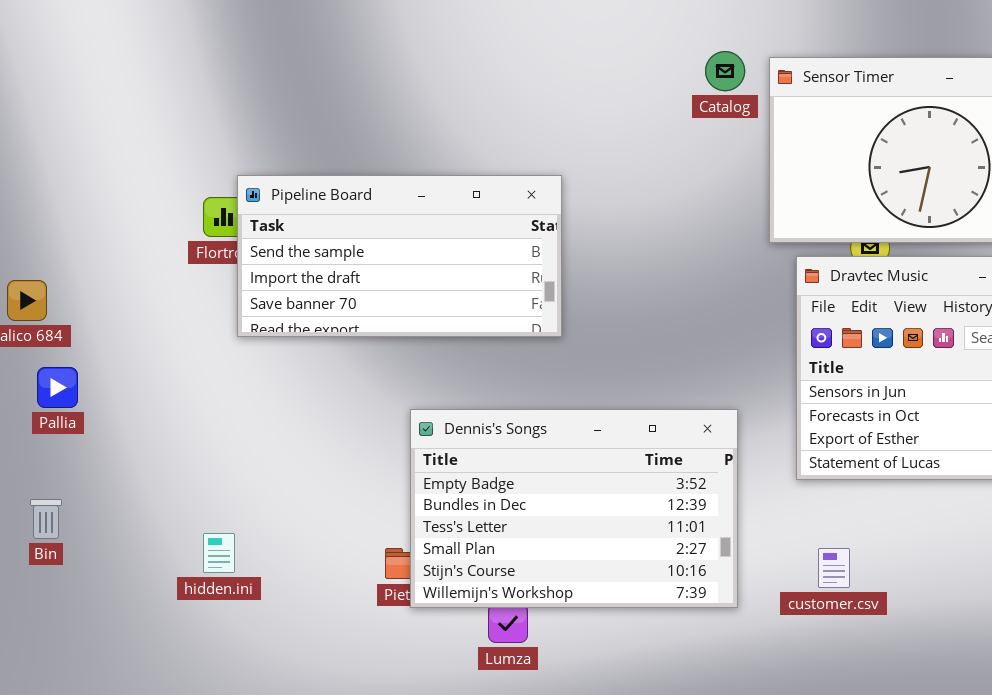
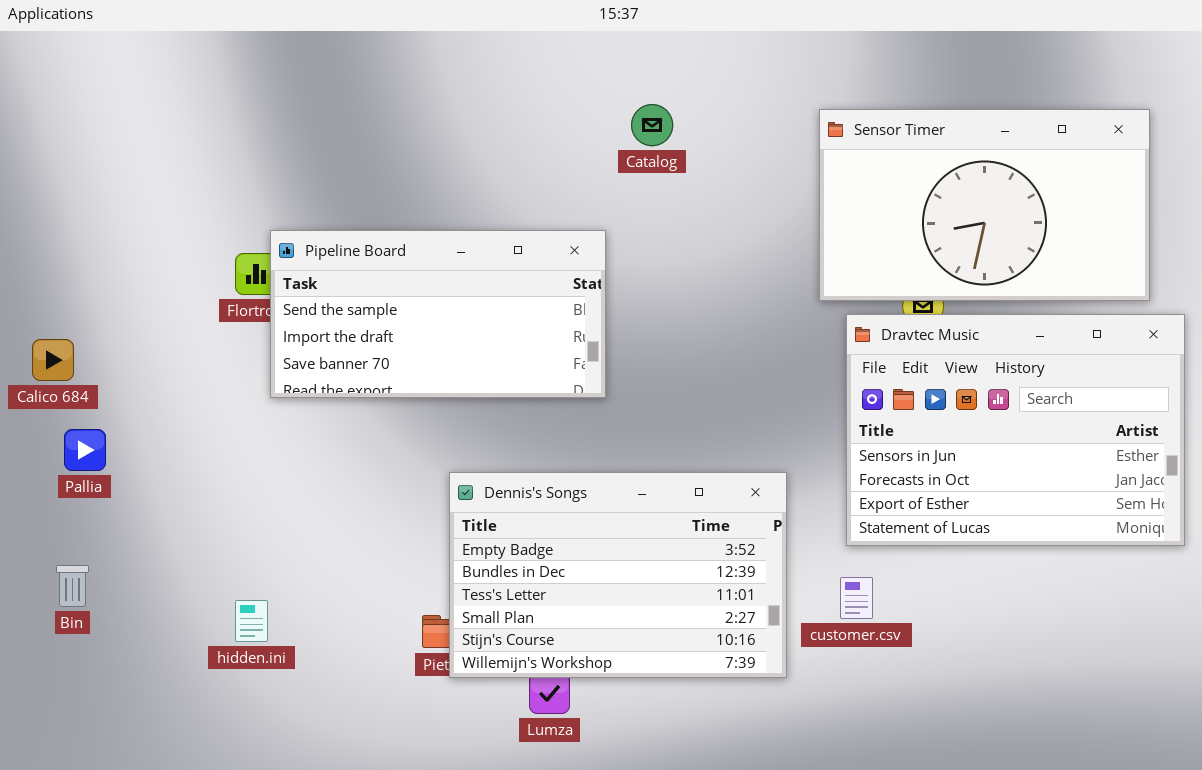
Catalog: [705,51,745,91] -> [631,104,673,146], moved
customer.csv: [818,548,850,588] -> [840,577,873,619], moved

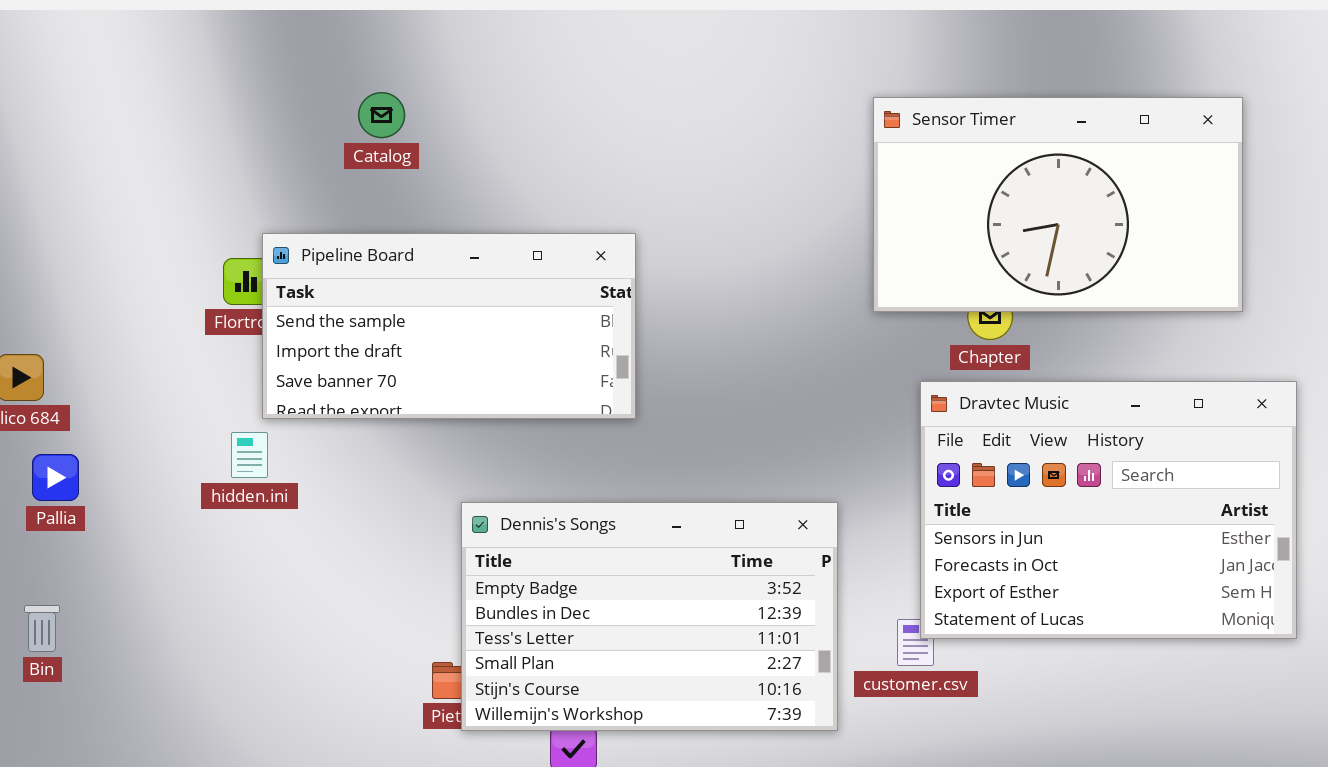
Catalog: [631,104,673,146] -> [358,92,405,138], moved
Dravtec Music: [846,314,1185,546] -> [920,381,1297,639], moved
hidden.ini: [235,600,268,642] -> [231,432,268,478], moved

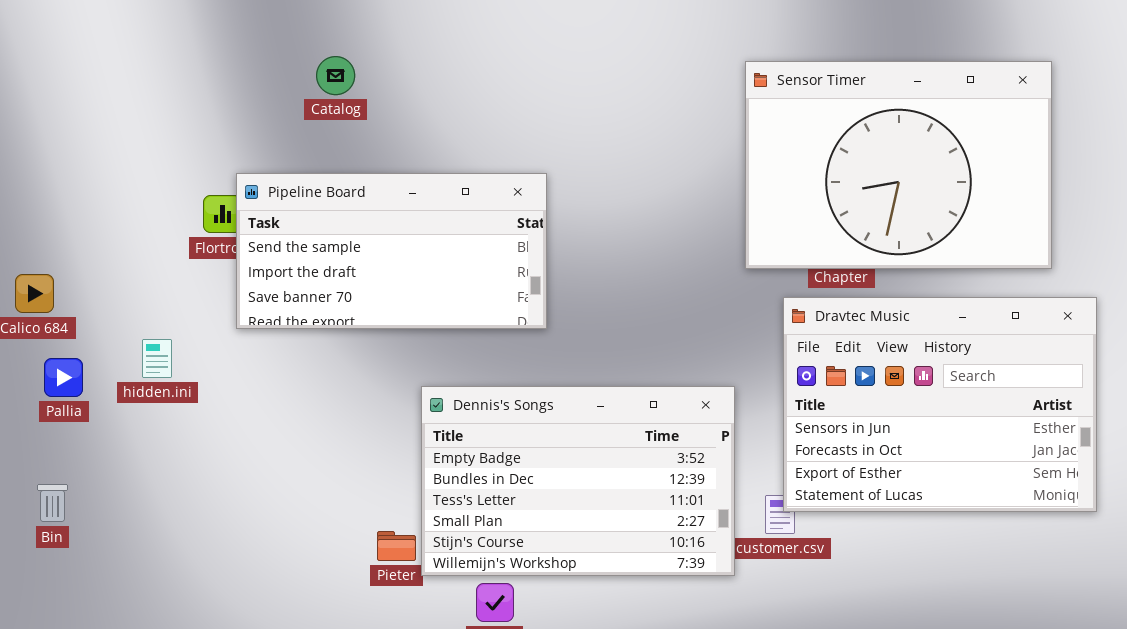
Sensor Timer: [873,97,1243,312] -> [745,61,1052,269], resized
hidden.ini: [231,432,268,478] -> [142,339,172,378], moved
Dennis's Songs: [461,502,838,731] -> [421,386,735,576], moved

